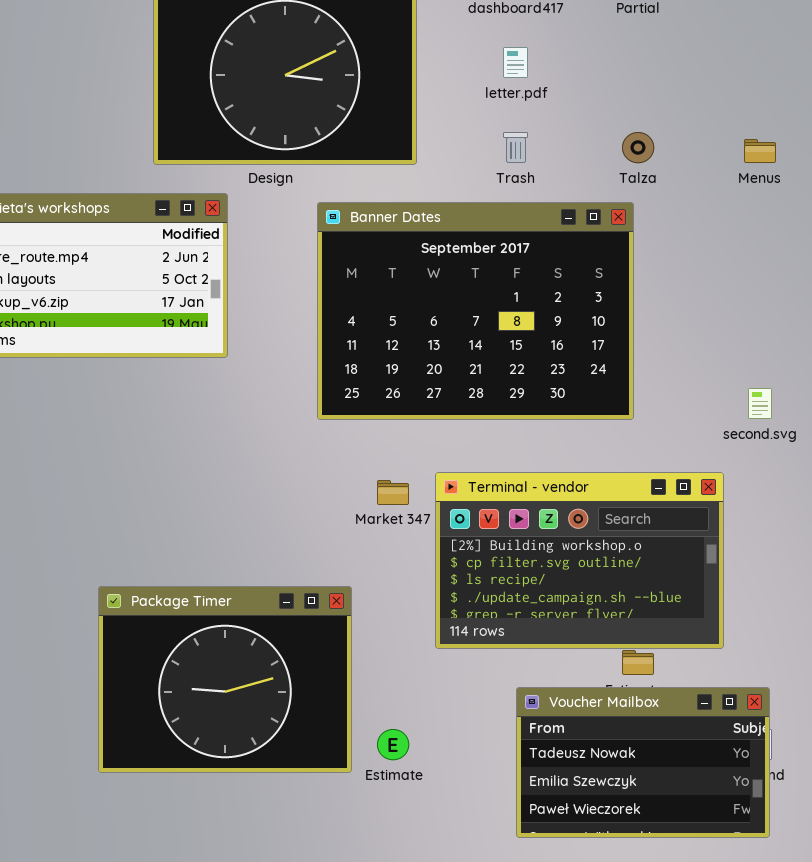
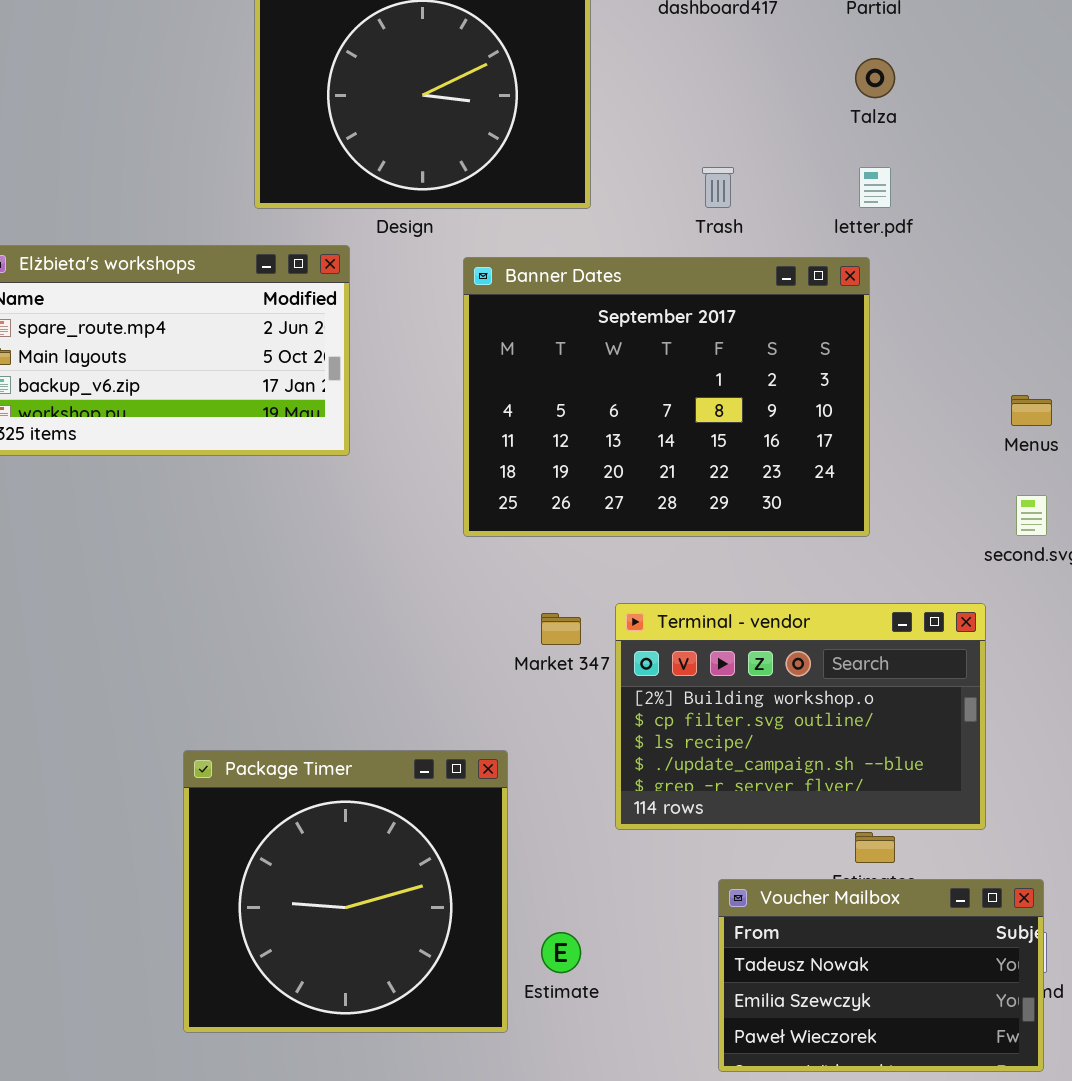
letter.pdf: [503,47,528,78] -> [859,167,891,208], moved
Talza: [622,132,654,163] -> [855,58,895,98], moved
Menus: [744,139,776,163] -> [1011,395,1052,426], moved
Package Timer: [98,586,352,773] -> [183,750,508,1033], resized

